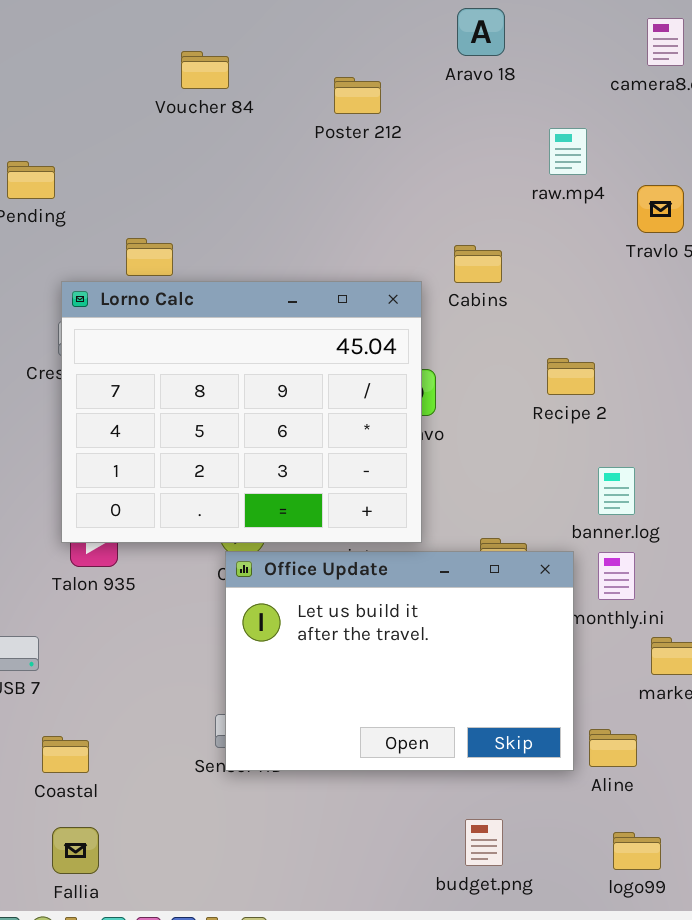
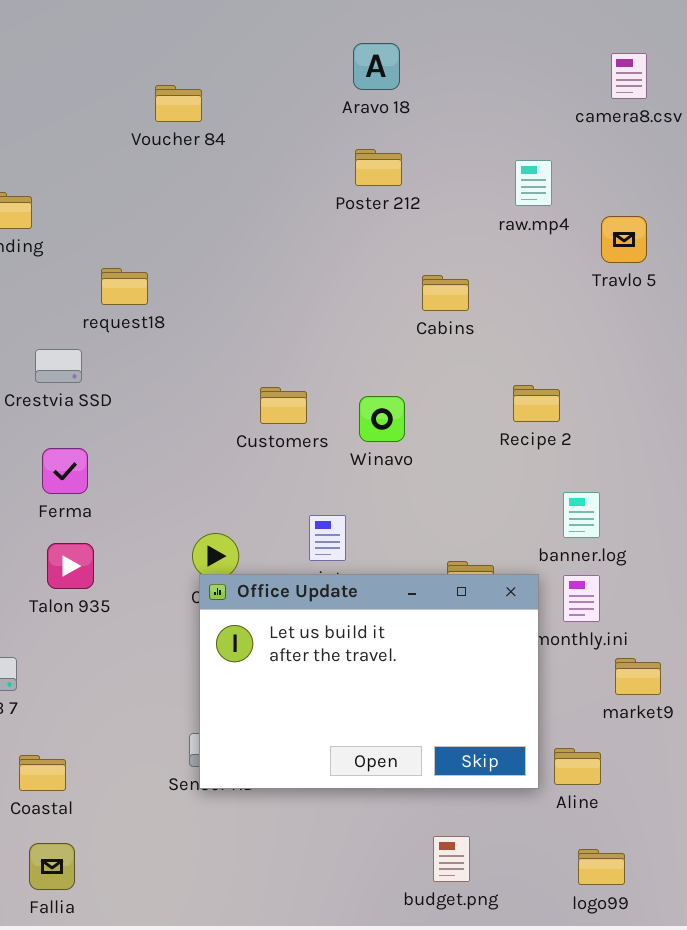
Aravo 18: [457,8,505,56] -> [353,43,400,90], moved
Poster 212: [334,77,381,114] -> [355,149,402,186], moved
Lorno Calc: [61,281,422,543] -> none, closed

